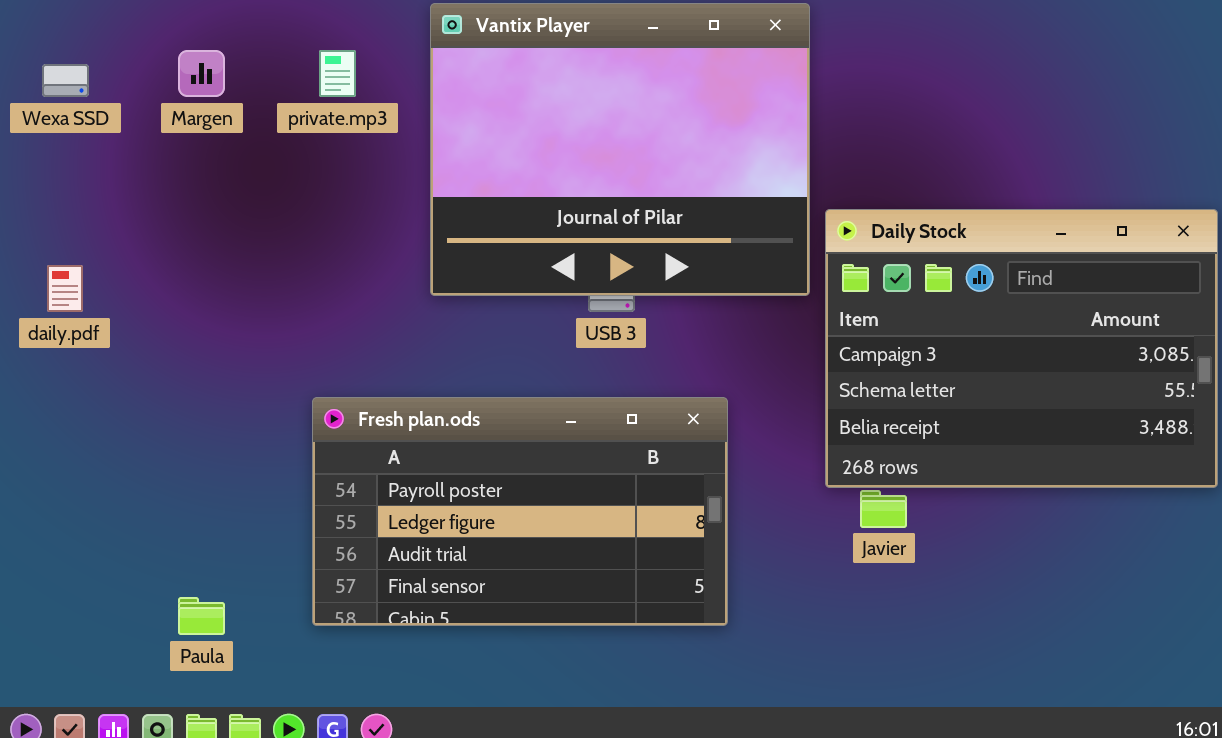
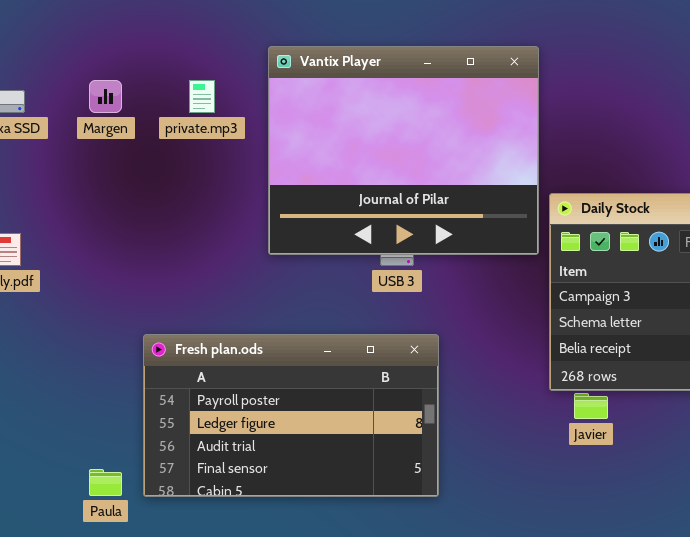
Fresh plan.ods: [312,397,728,626] -> [143,334,439,497], moved

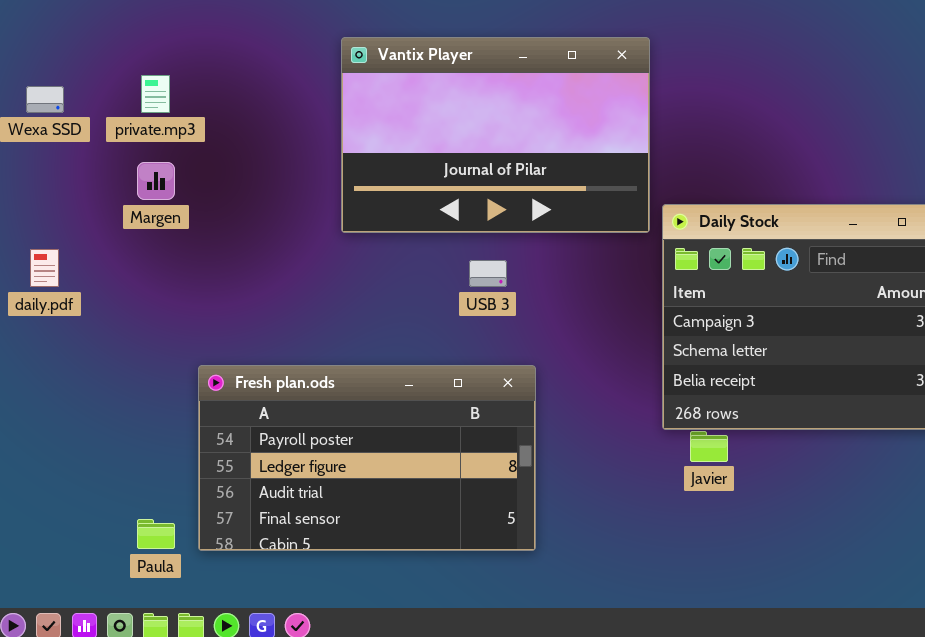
Vantix Player: [268,46,539,255] -> [341,37,650,233], resized
Margen: [89,80,122,113] -> [137,162,175,200], moved
private.mp3: [189,80,215,113] -> [141,75,170,113], moved

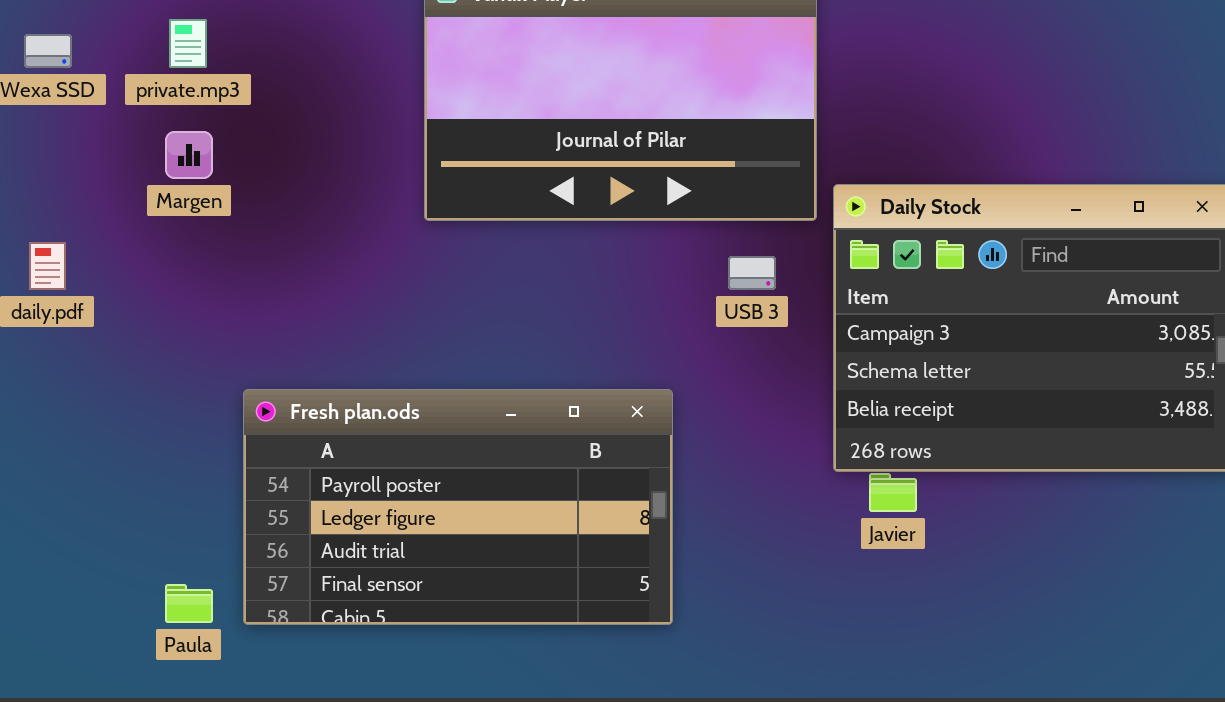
USB 3: [469,260,507,287] -> [728,256,776,290], moved

